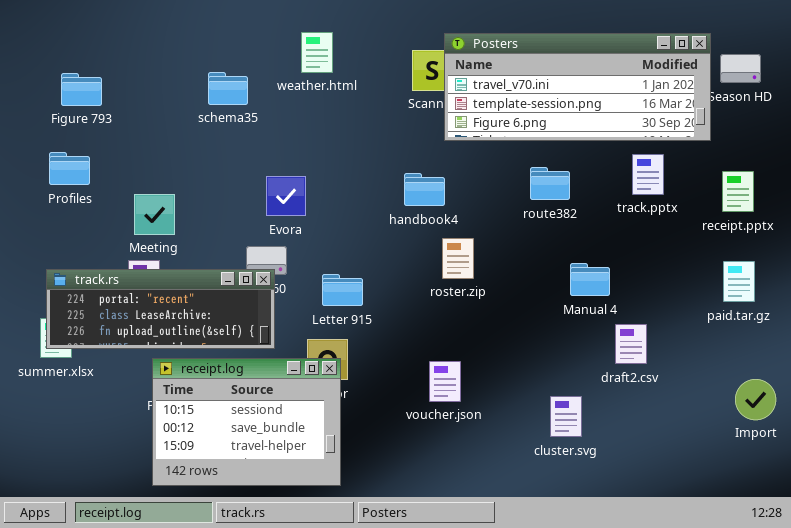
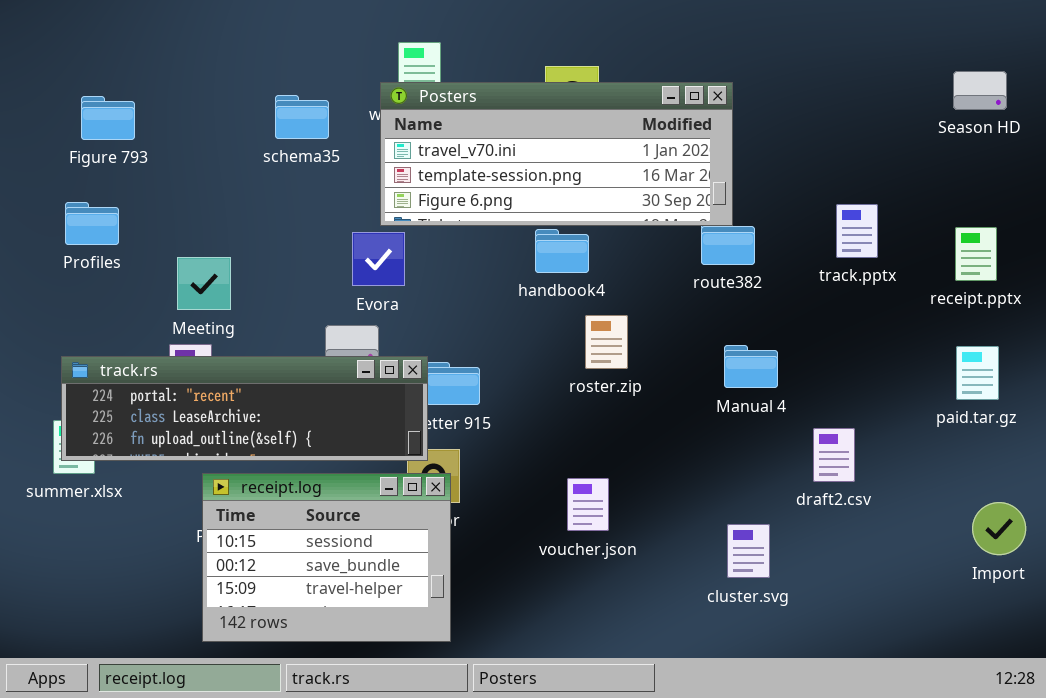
Posters: [444,33,711,141] -> [380,82,733,226], moved
Manual 4: [570,263,610,296] -> [724,345,778,388], moved
track.rs: [46,269,275,349] -> [61,356,428,461], resized

